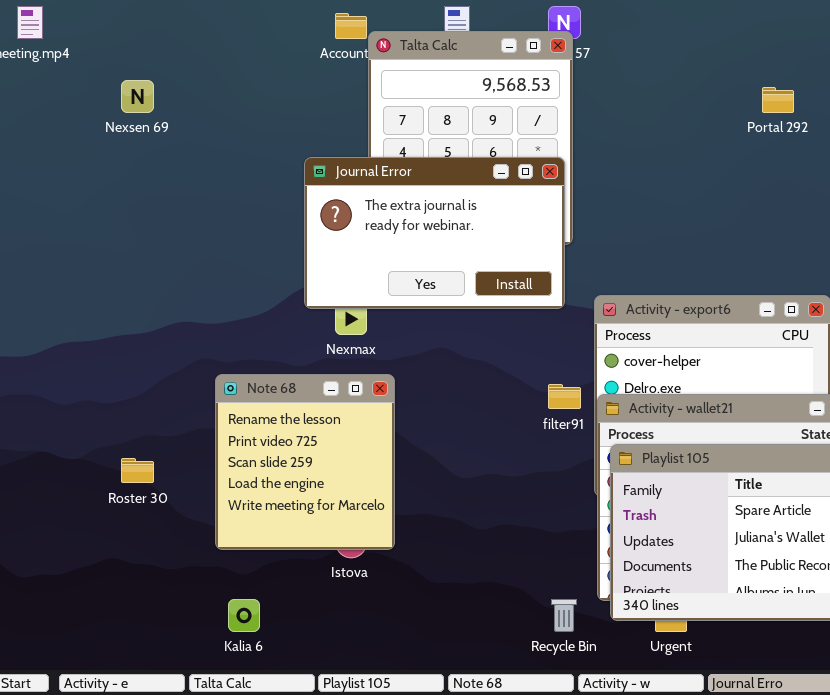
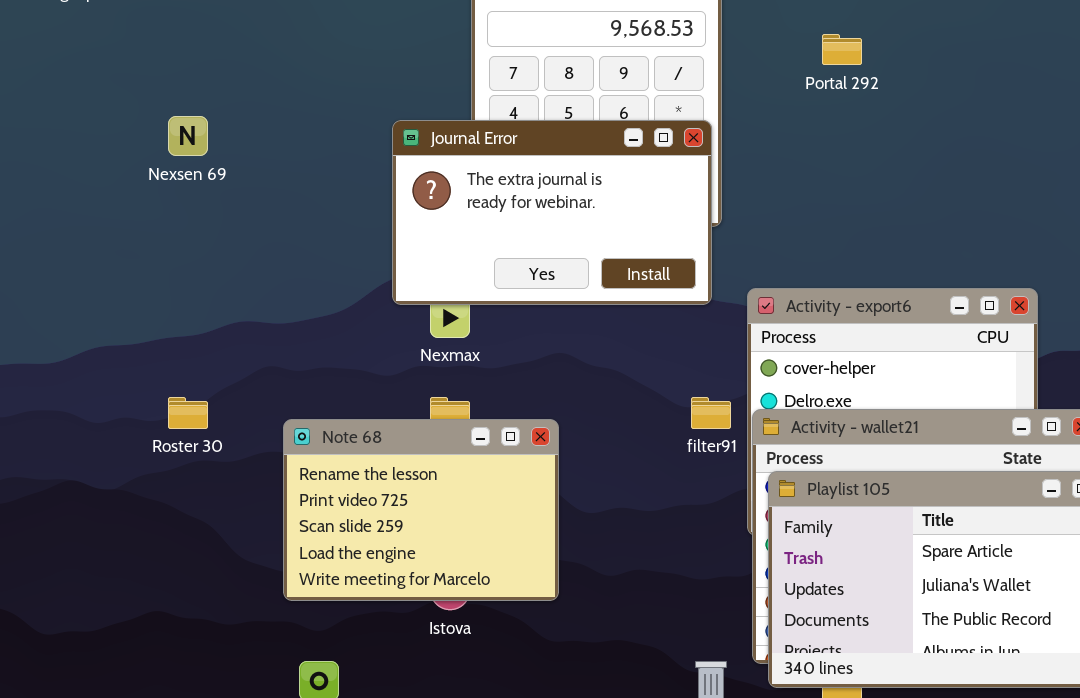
Nexsen 69: [121,80,154,113] -> [168,116,208,156], moved
Portal 292: [762,87,794,113] -> [822,34,862,65], moved
Note 68: [215,374,395,550] -> [283,419,559,601], resized
Roster 30: [121,458,154,483] -> [168,397,208,429], moved

